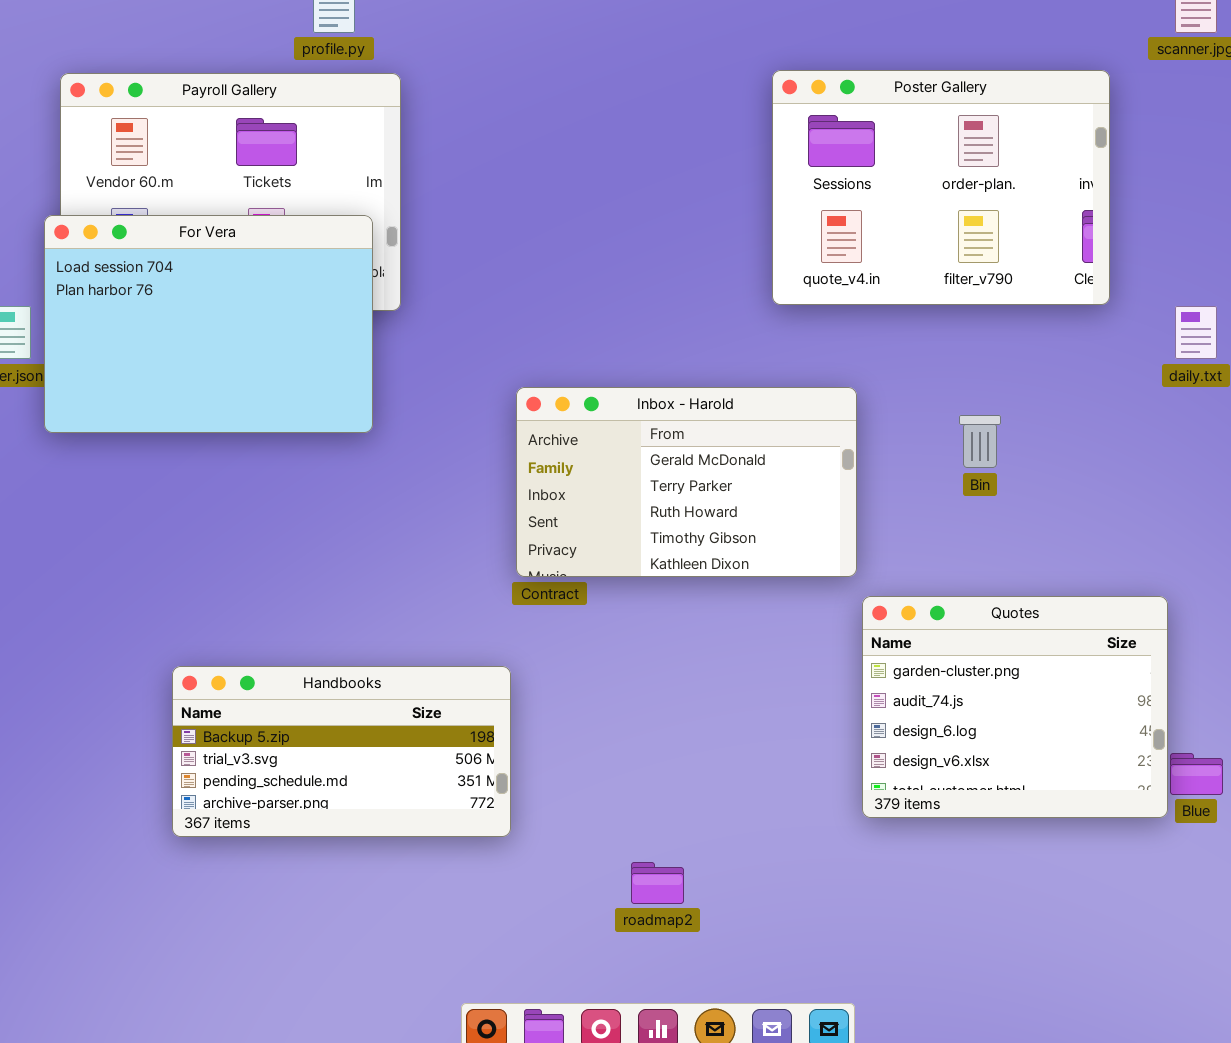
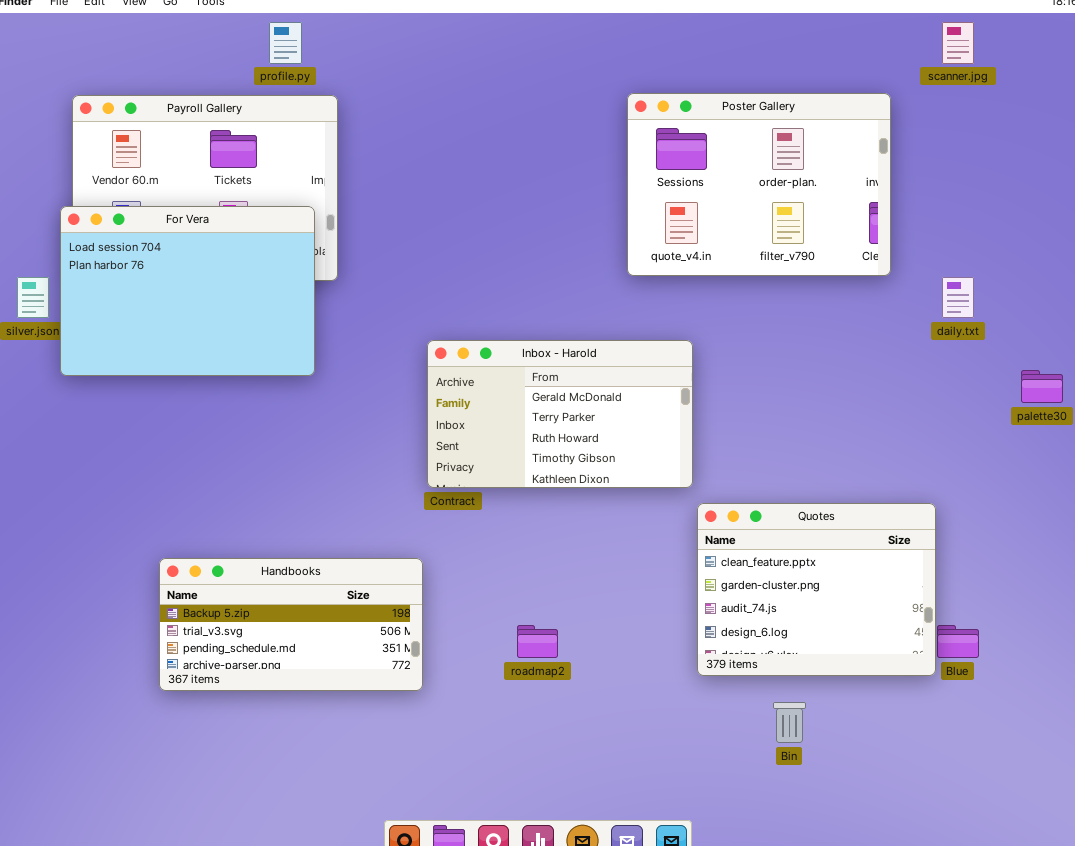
Bin: [959,415,1001,468] -> [773,702,806,743], moved
Quotes: [862,596,1168,818] -> [697,503,936,676], scrolled up 1 row
roadmap2: [631,862,684,904] -> [517,625,558,658], moved

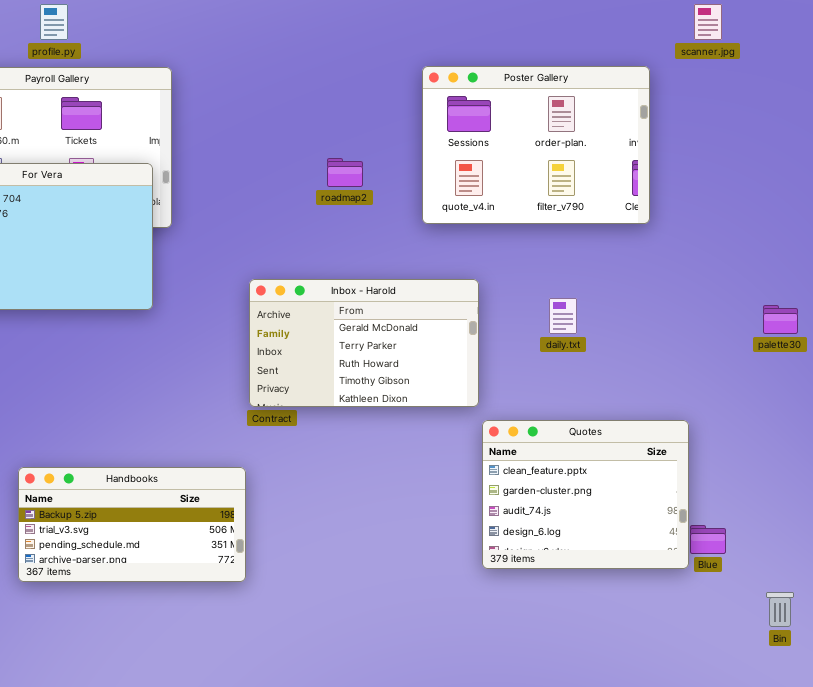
profile.py: [269,22,302,64] -> [40,4,68,40], moved
daily.txt: [942,277,974,318] -> [549,298,577,334], moved
roadmap2: [517,625,558,658] -> [327,158,363,187], moved
Bin: [773,702,806,743] -> [766,592,794,627], moved

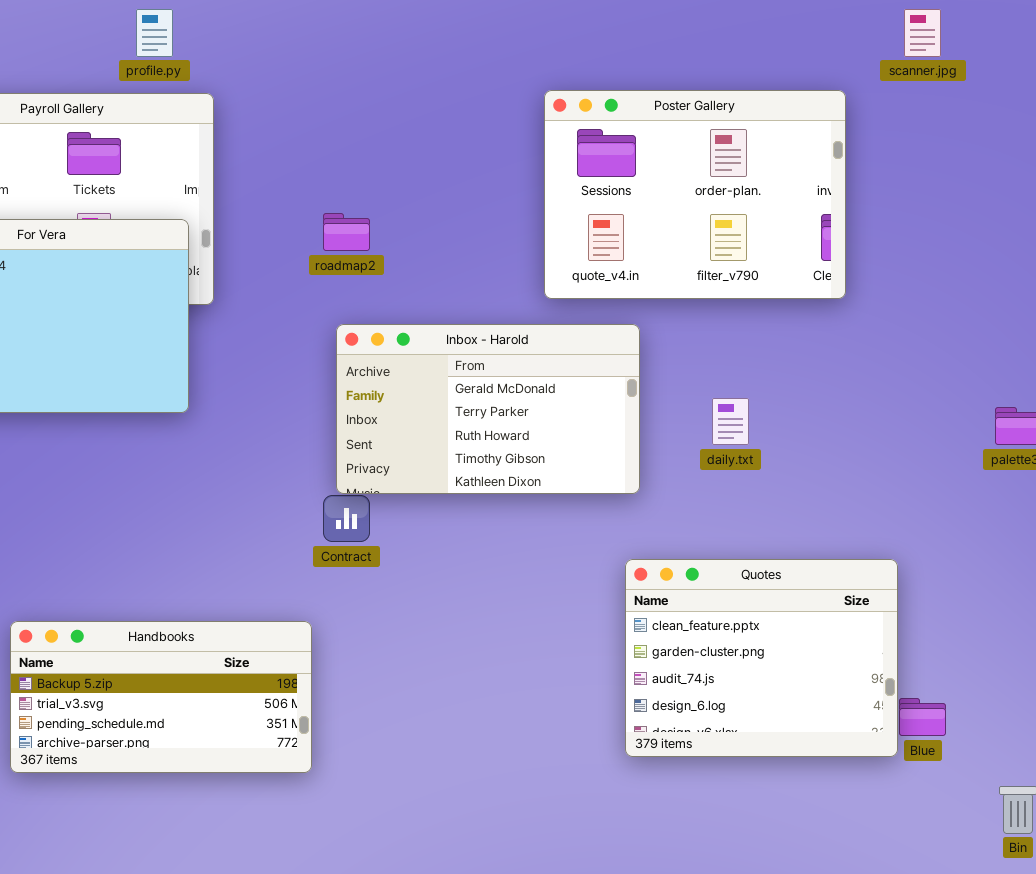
profile.py: [40,4,68,40] -> [136,9,173,57], moved
roadmap2: [327,158,363,187] -> [323,213,370,251], moved
Inbox - Harold: [249,279,479,407] -> [336,324,640,494], moved

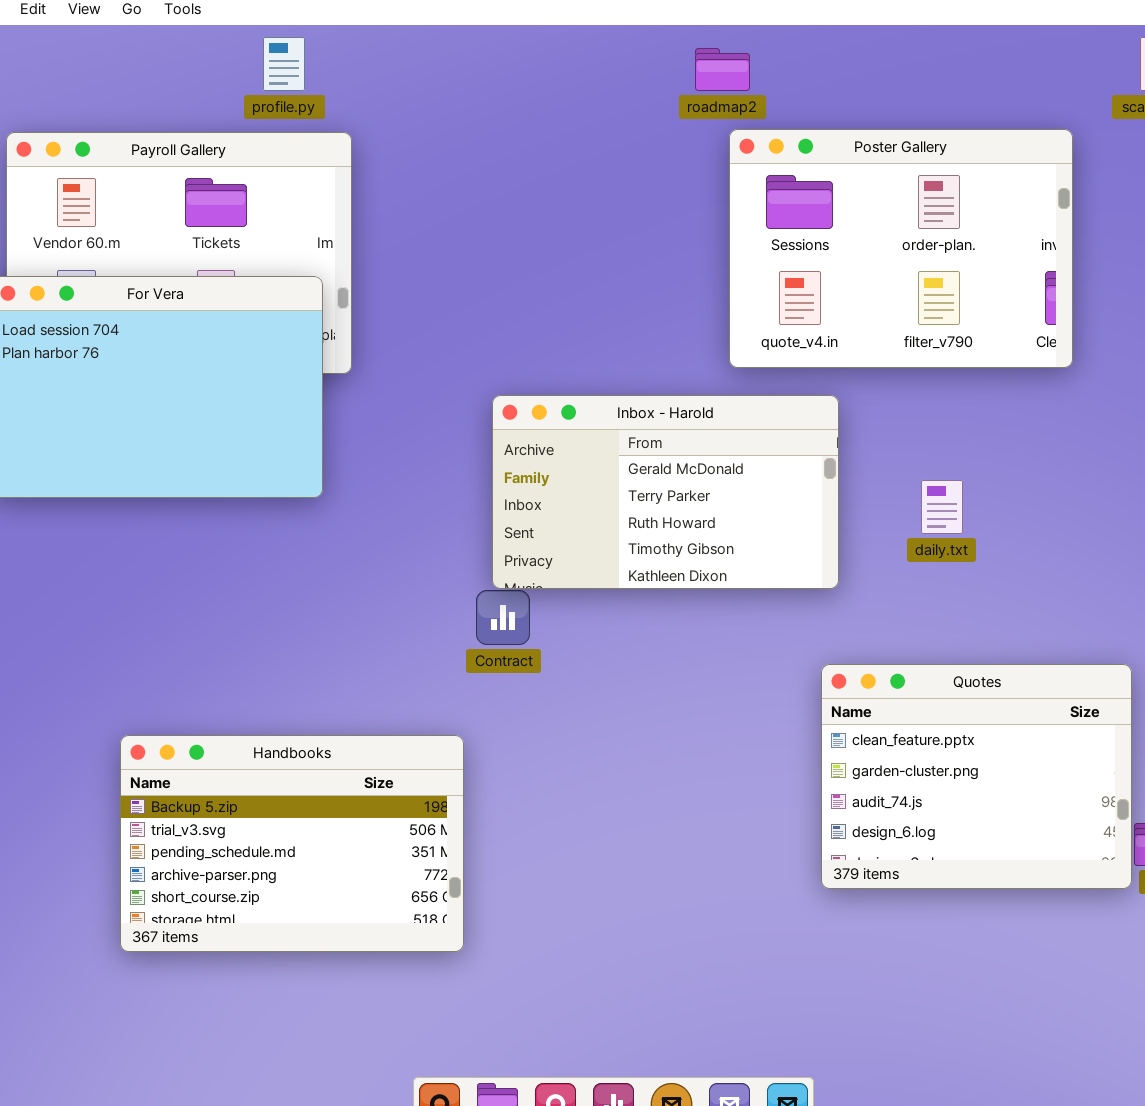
roadmap2: [323,213,370,251] -> [695,48,750,91], moved
Handbooks: [10,621,312,773] -> [120,735,464,952], resized

